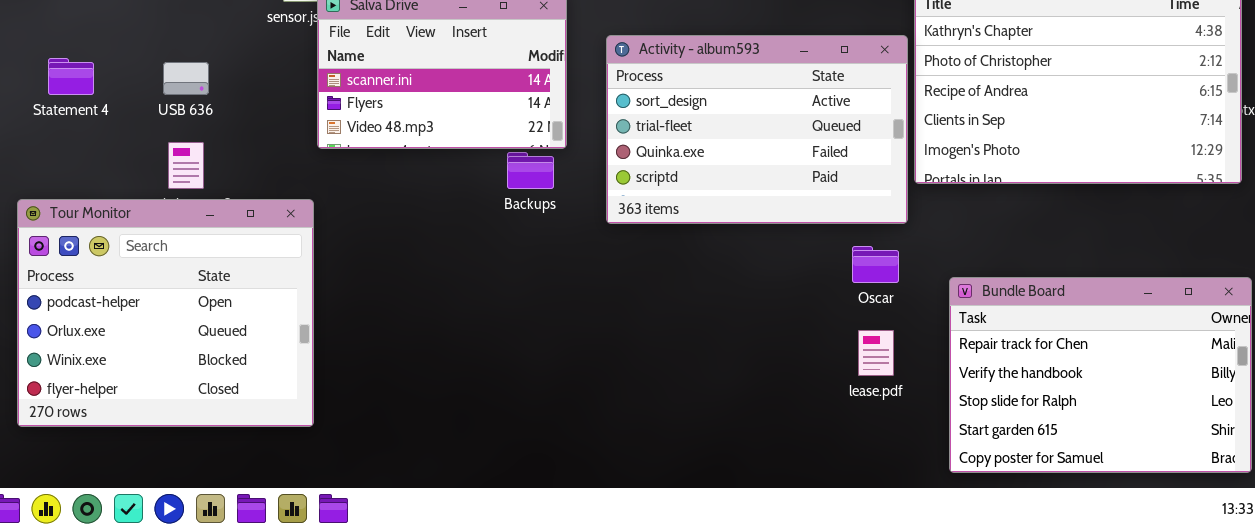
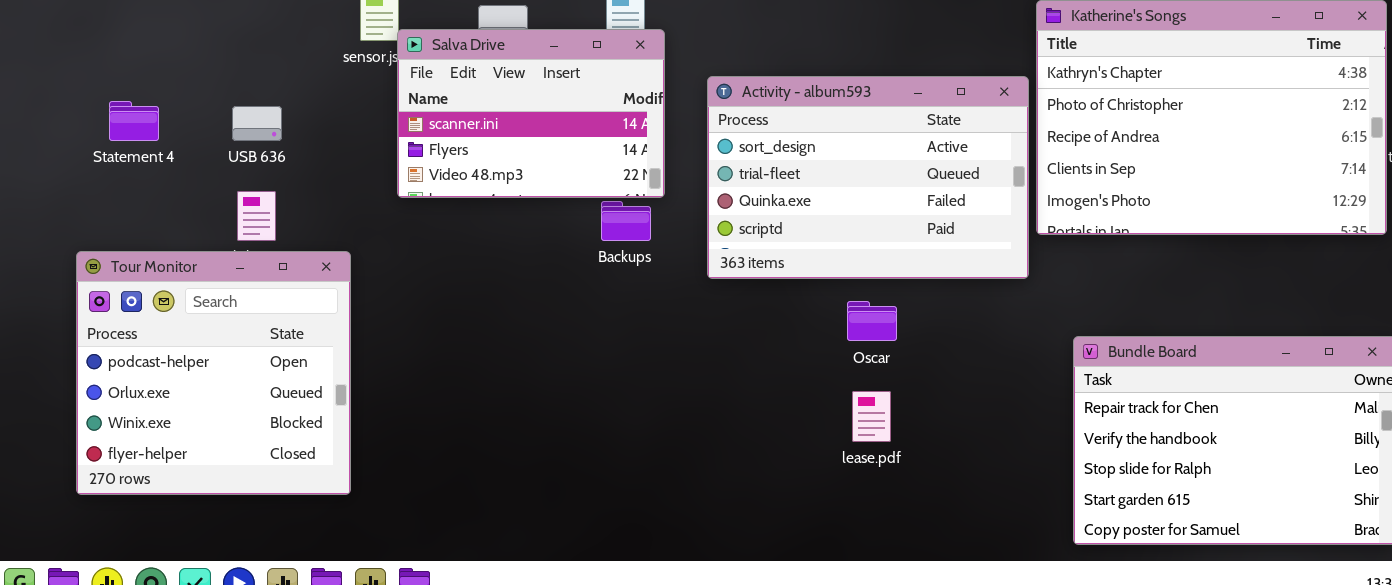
Tour Monitor: [17,199,314,427] -> [76,251,351,495], resized
Oscar: [852,246,899,283] -> [847,301,897,341], moved
lease.pdf: [858,330,894,376] -> [852,391,891,442], moved

